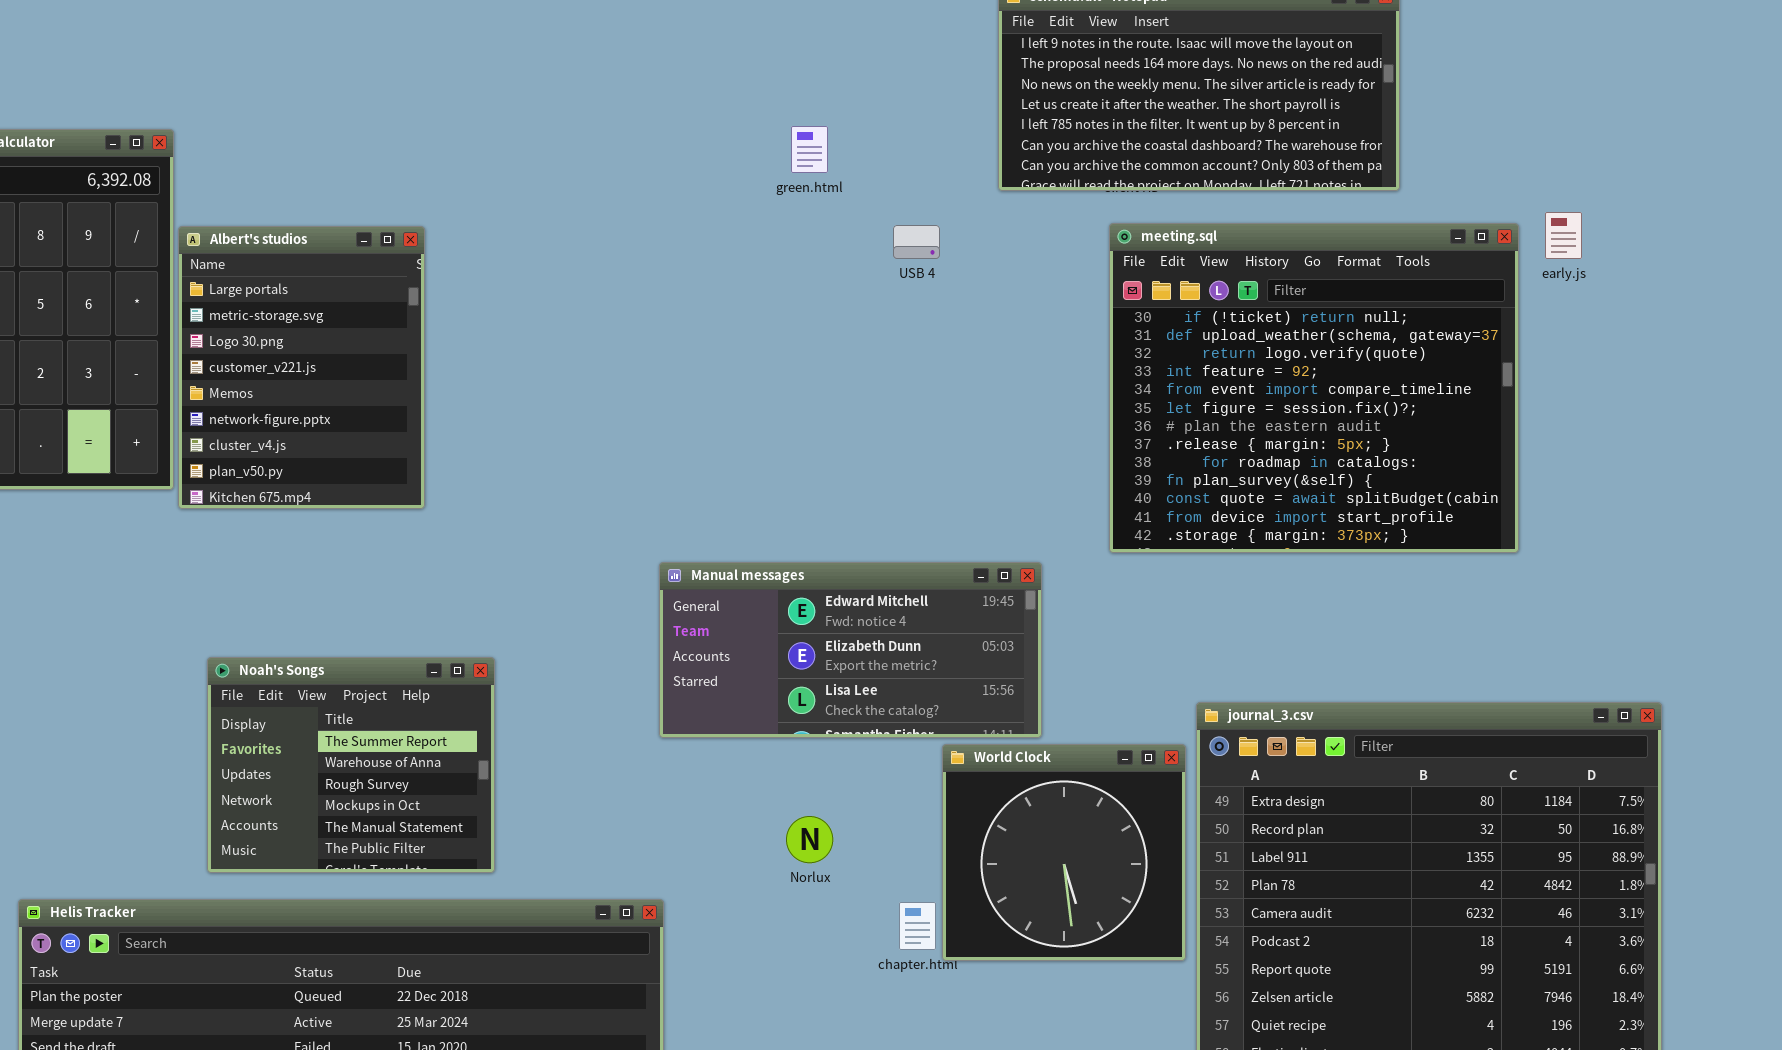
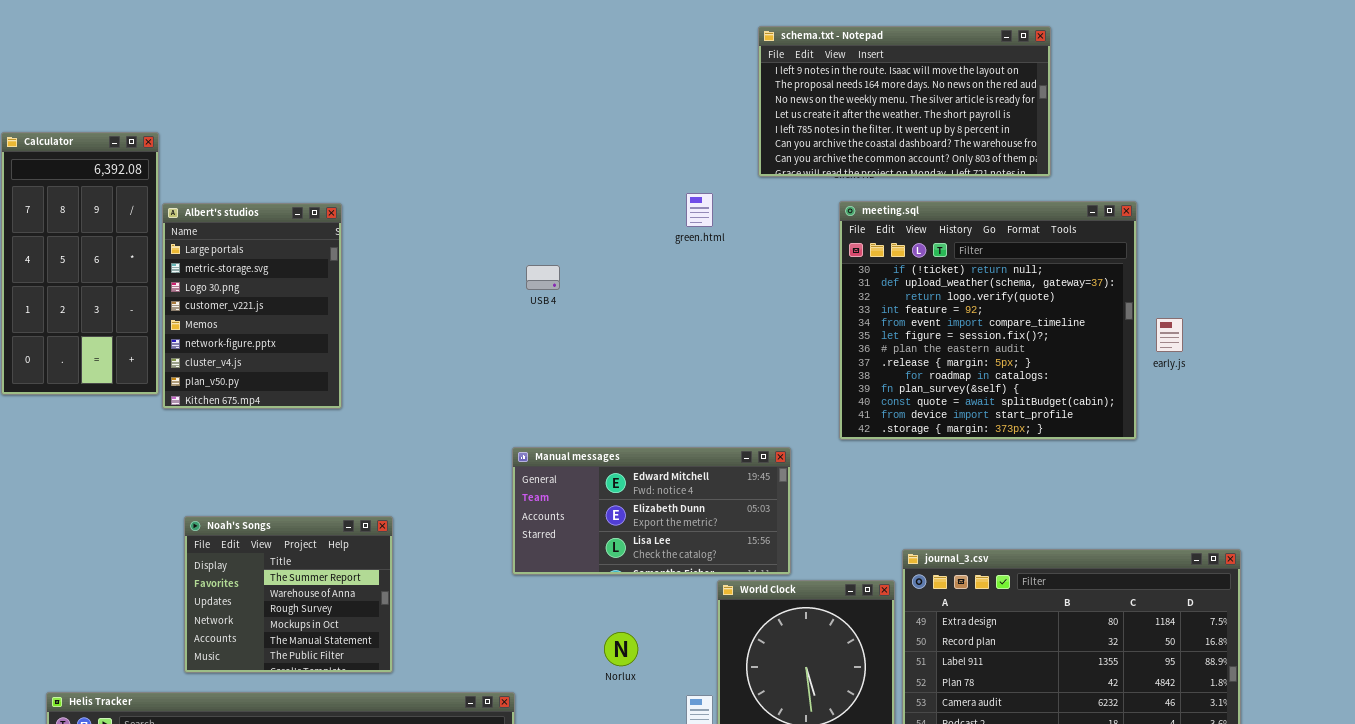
green.html: [791,126,828,173] -> [686,193,713,227], moved
early.js: [1545,212,1582,259] -> [1156,318,1183,352], moved
USB 4: [893,225,940,259] -> [526,265,560,290], moved

